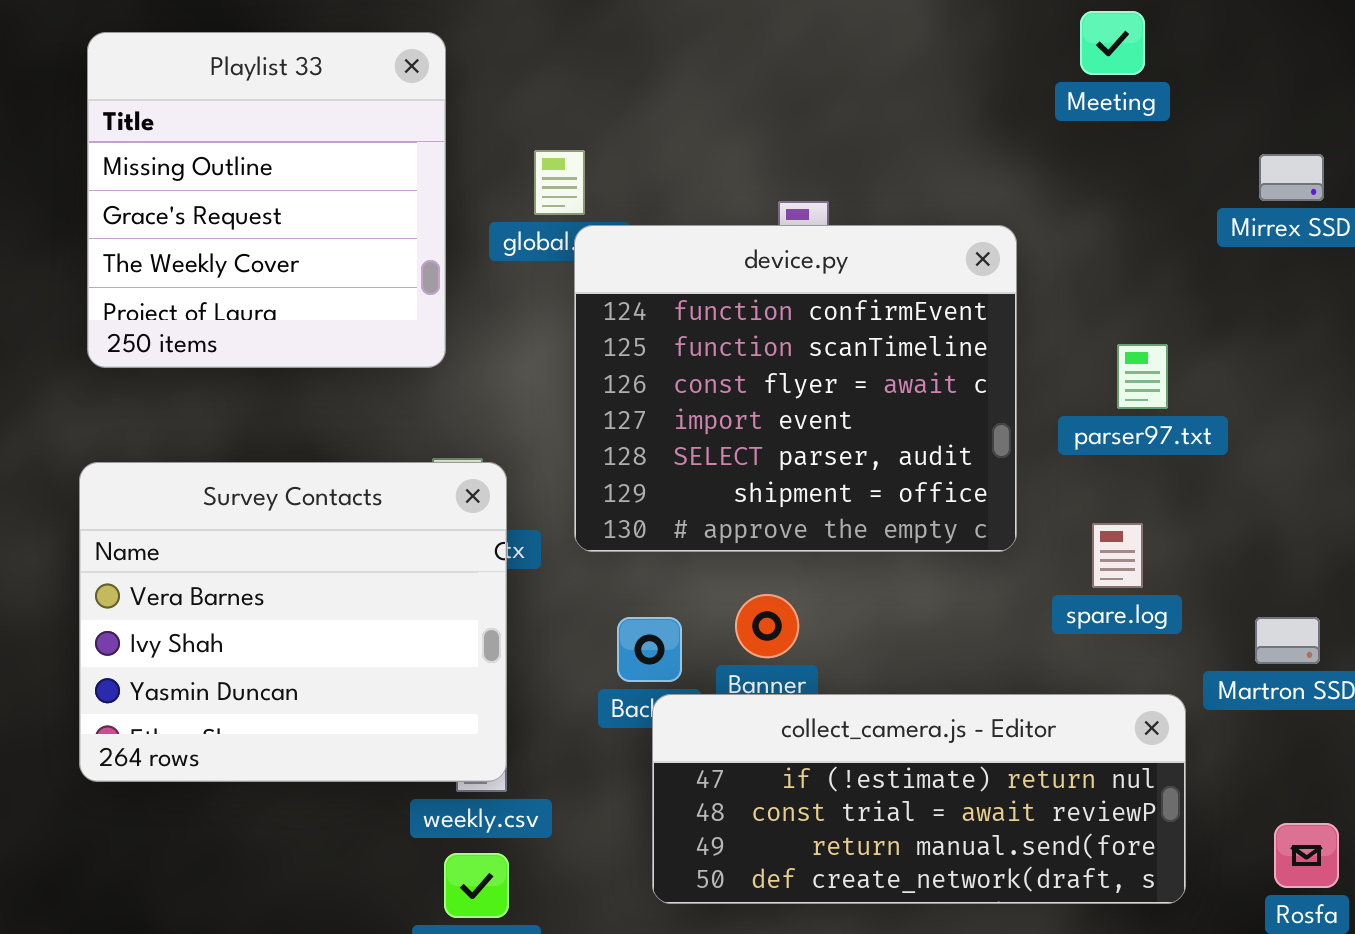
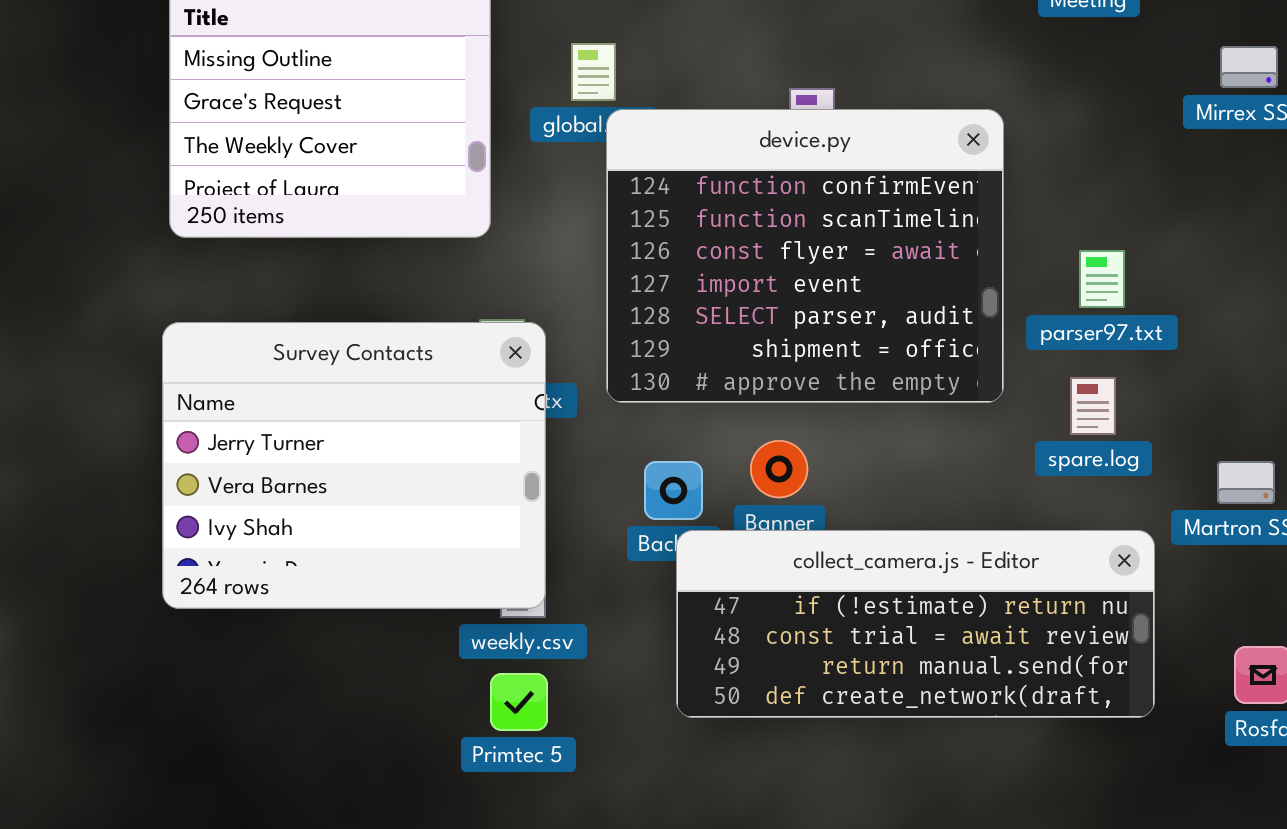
parser97.txt: [1117,344,1168,409] -> [1079,250,1125,308], moved
Survey Contacts: [79,462,507,782] -> [162,322,546,609], scrolled up 1 row

